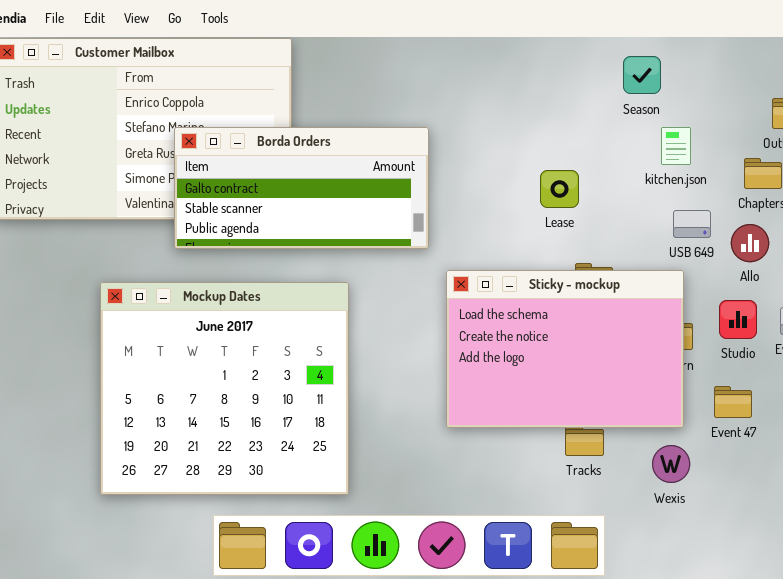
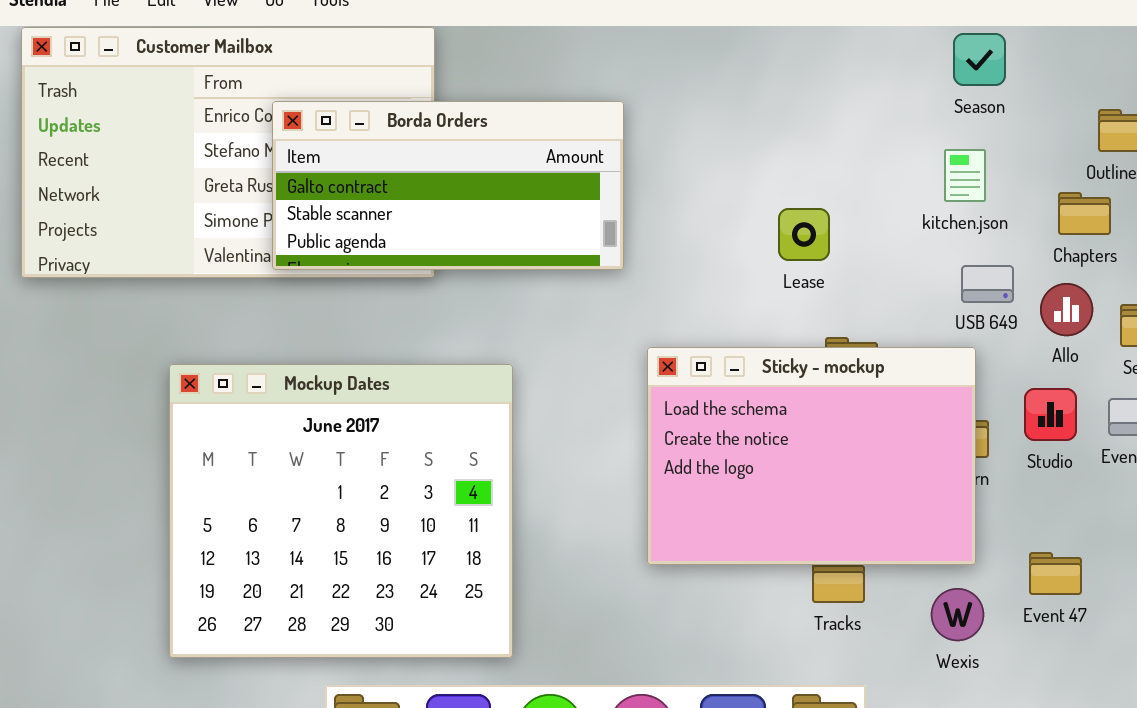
Season: [623,56,661,94] -> [953,33,1006,86], moved
Borda Orders: [174,127,429,249] -> [272,101,624,270], moved
Event 47: [714,386,752,418] -> [1029,552,1082,595], moved

